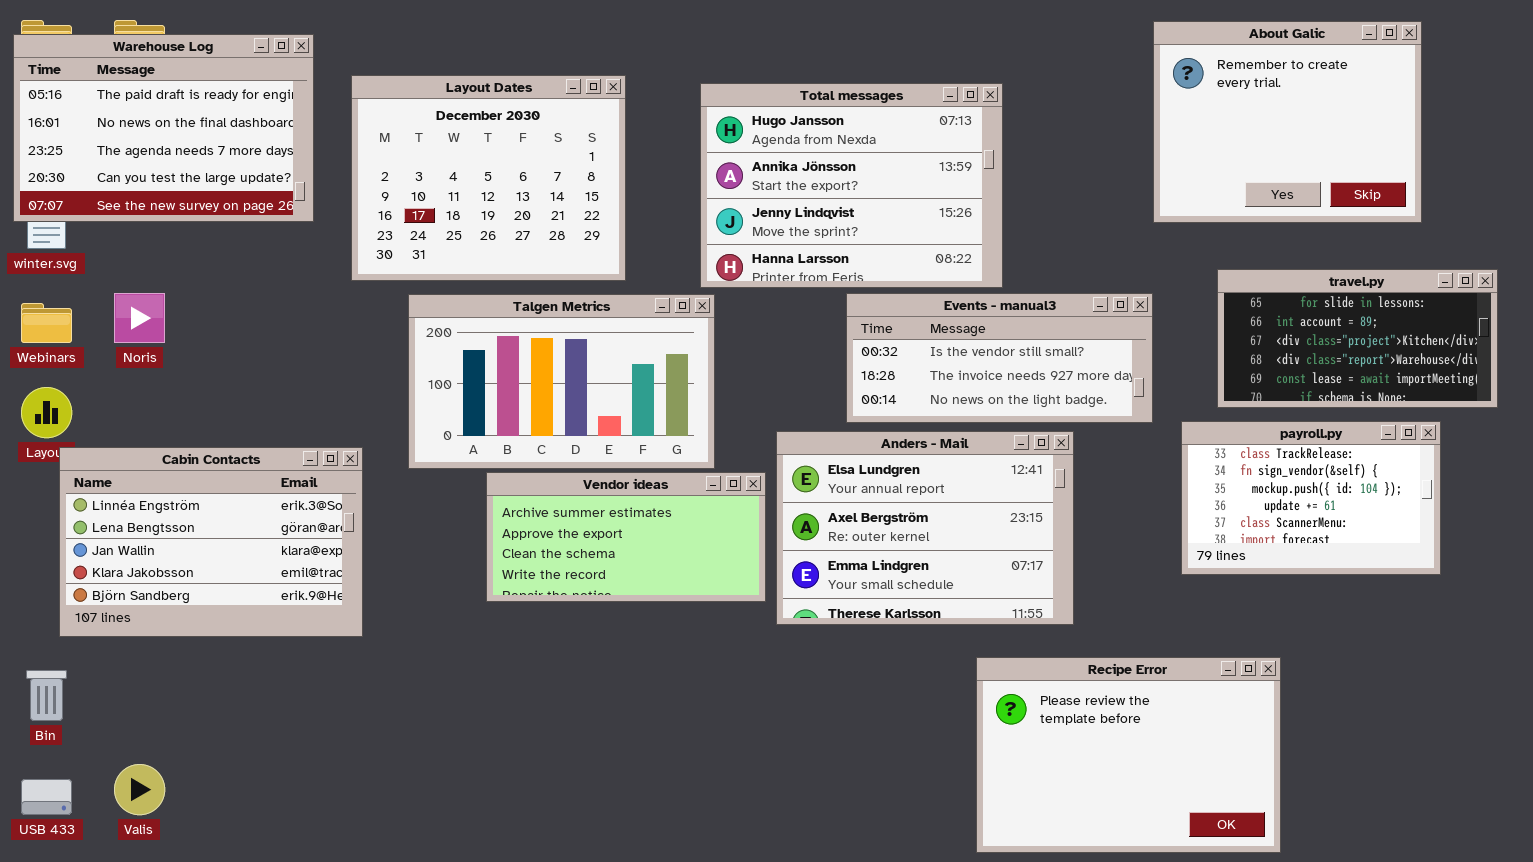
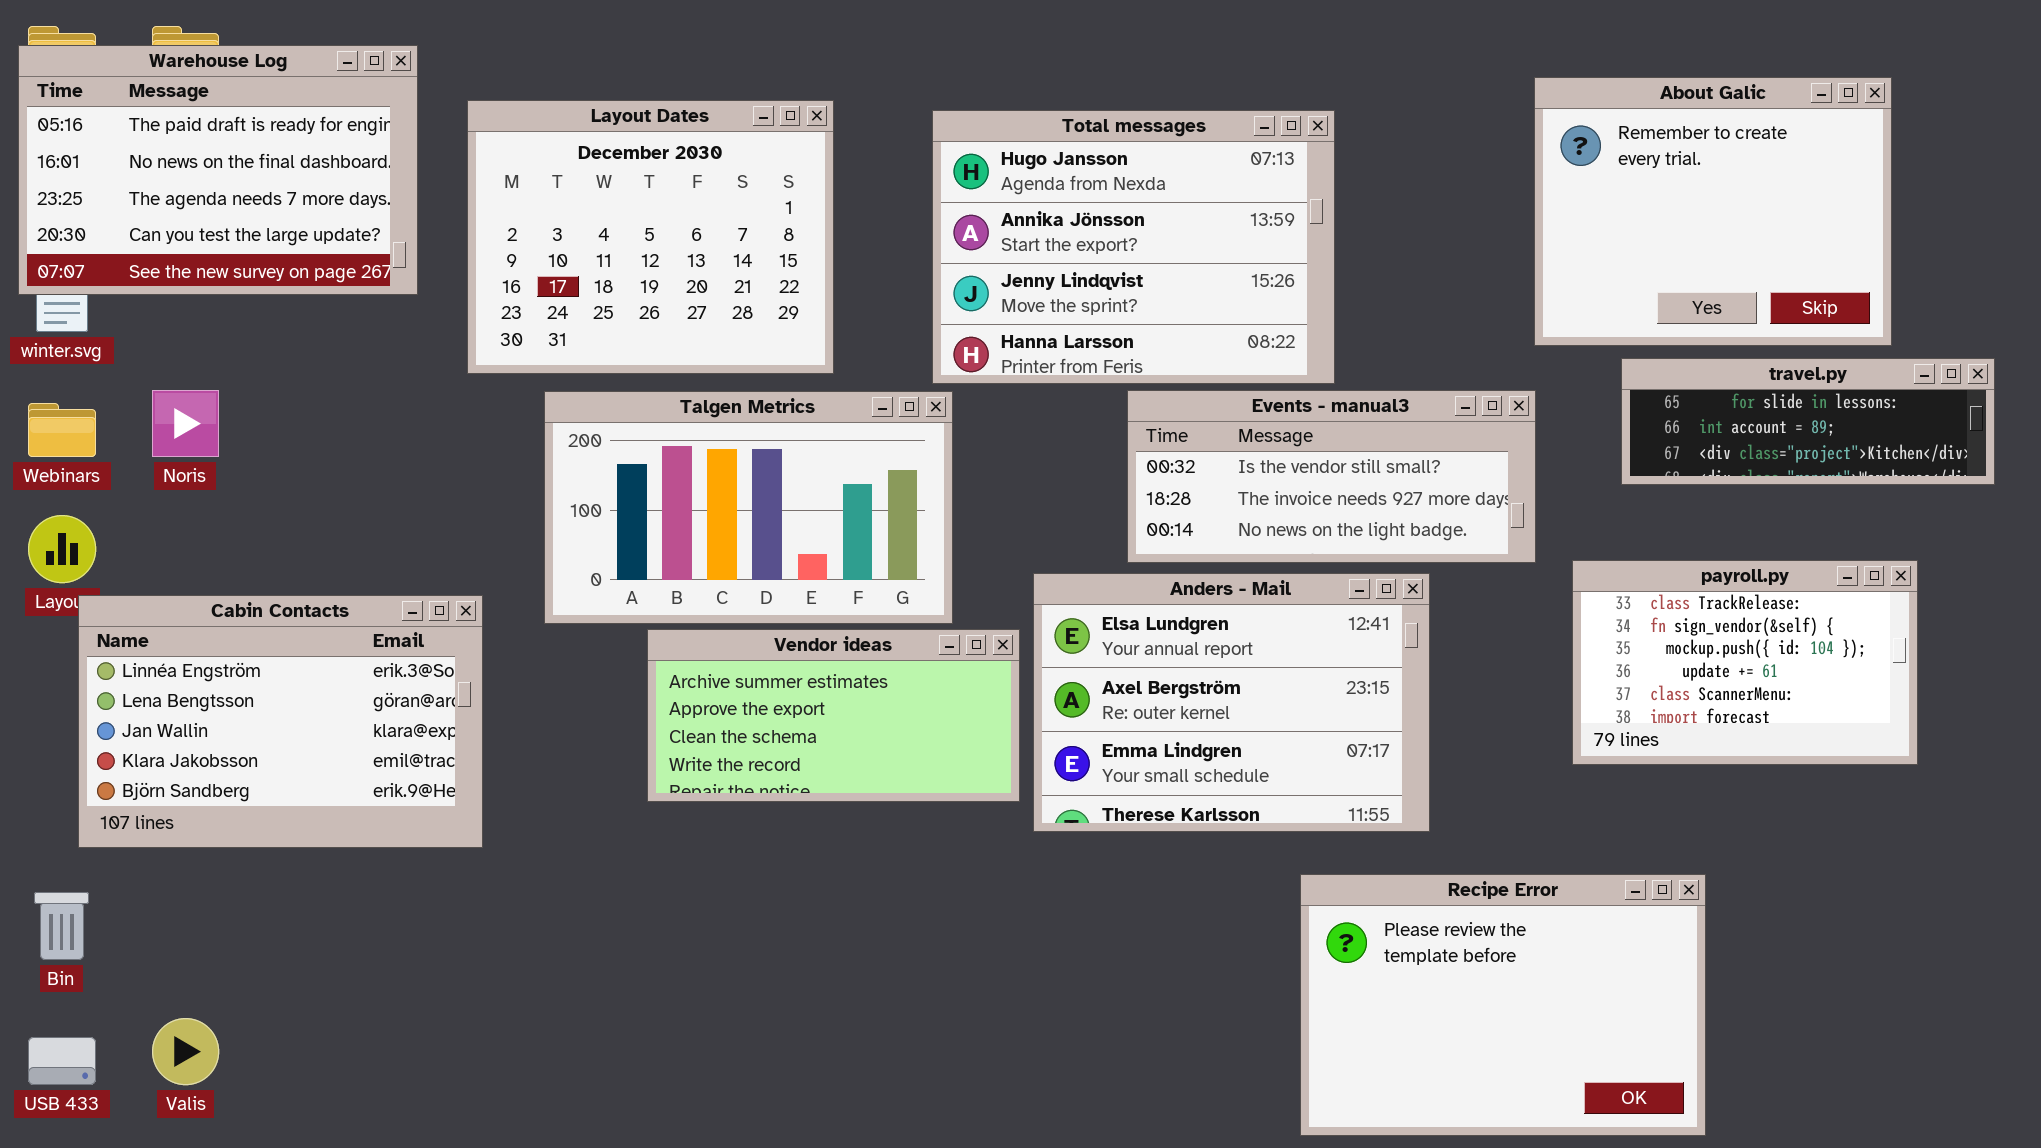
About Galic: [1153,21,1422,223] -> [1534,77,1892,346], moved
travel.py: [1217,269,1498,408] -> [1621,358,1995,485], resized

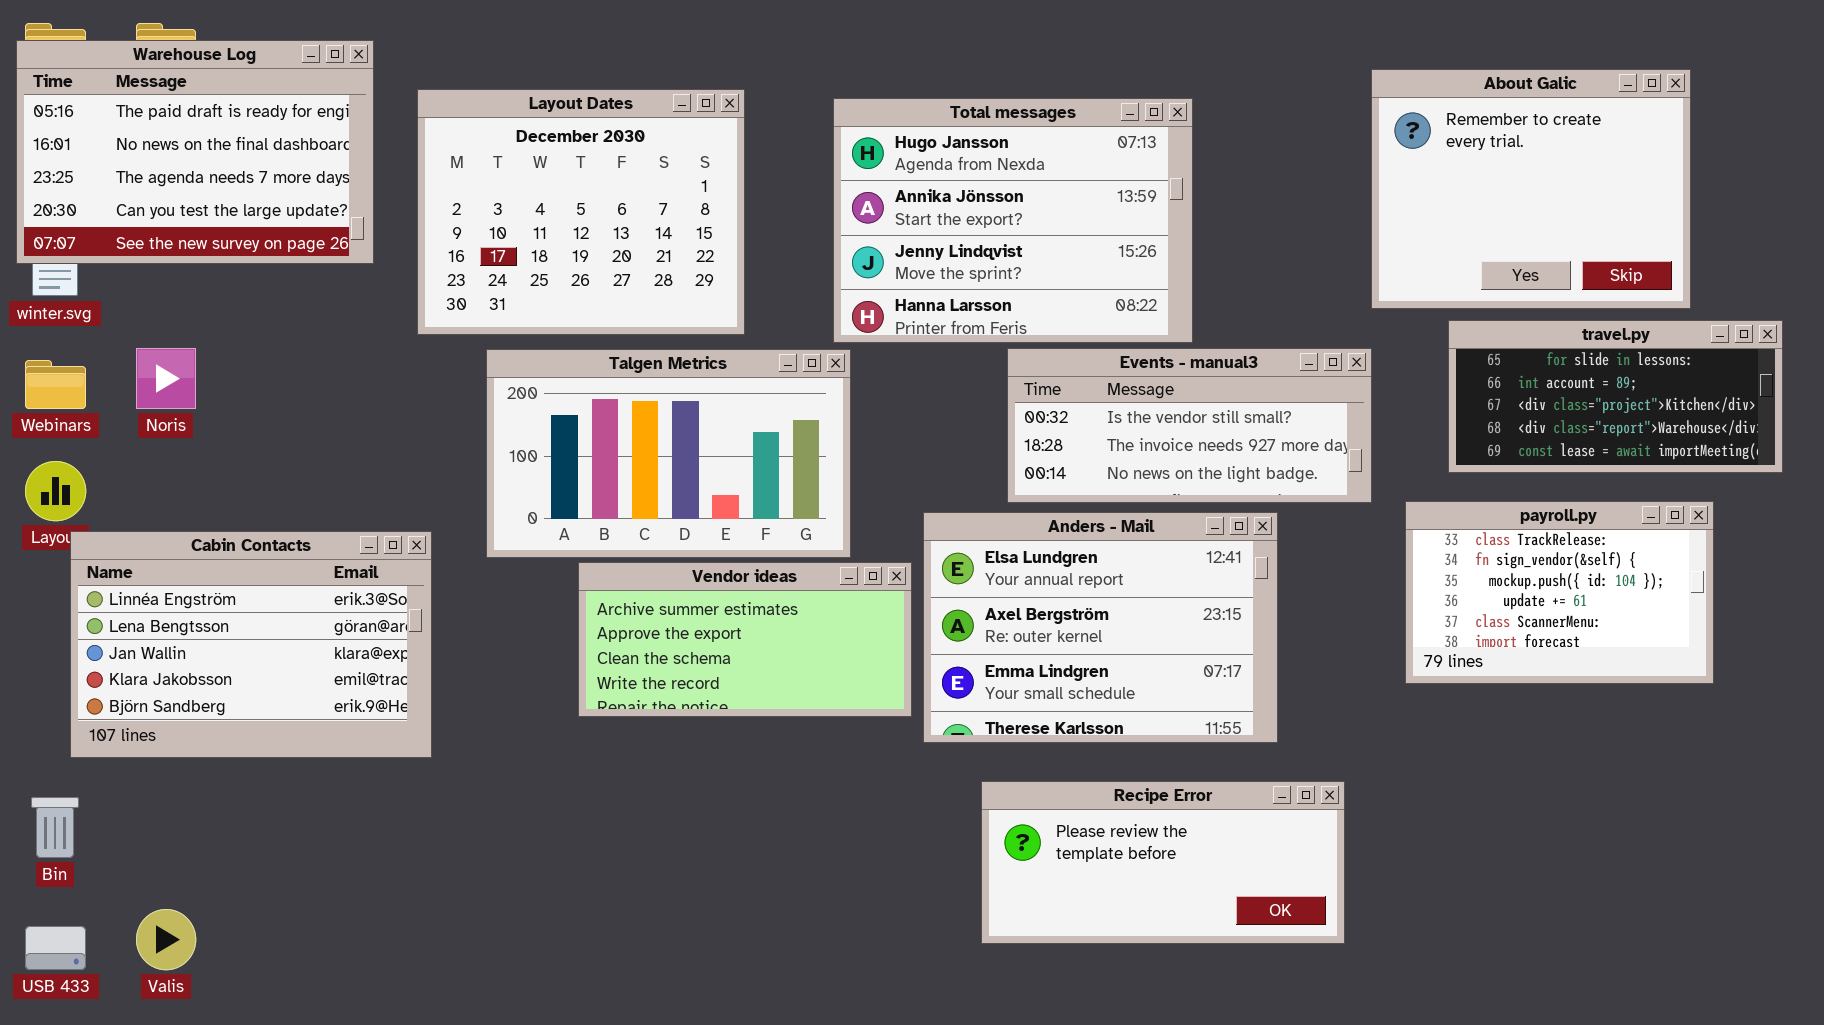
travel.py: [1621,358,1995,485] -> [1448,320,1783,473], resized
Recipe Error: [1300,874,1706,1136] -> [981,781,1345,944], moved, resized

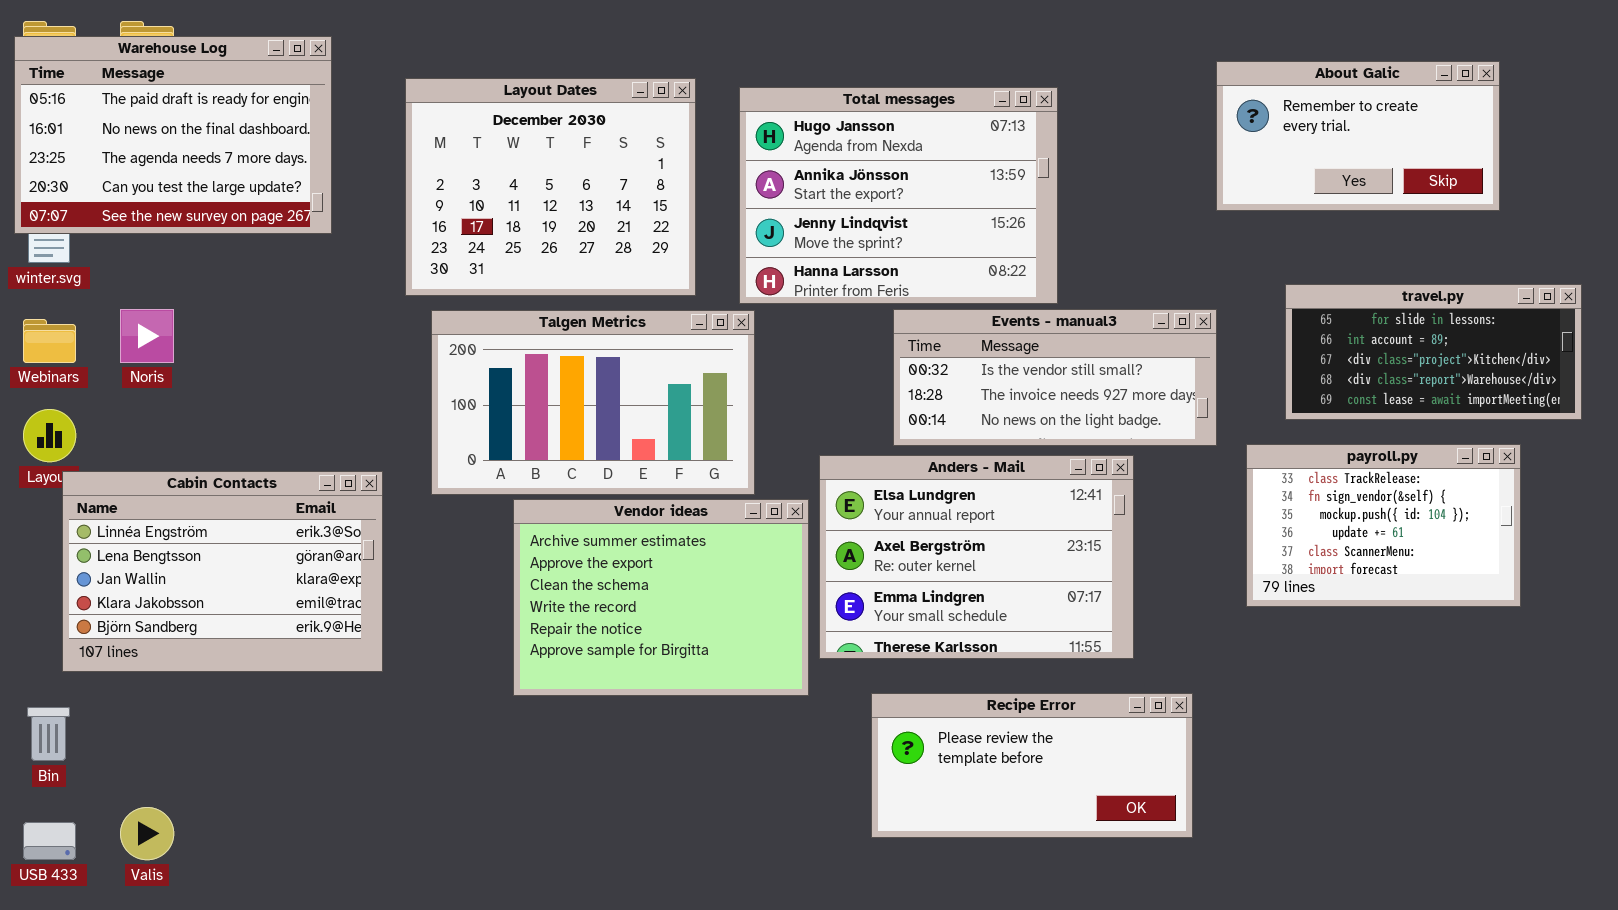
About Galic: [1371,69,1691,309] -> [1216,61,1500,211], resized
Layout Dates: [417,89,745,335] -> [405,78,696,296], moved
Vendor ideas: [578,562,912,717] -> [513,499,809,696], resized

